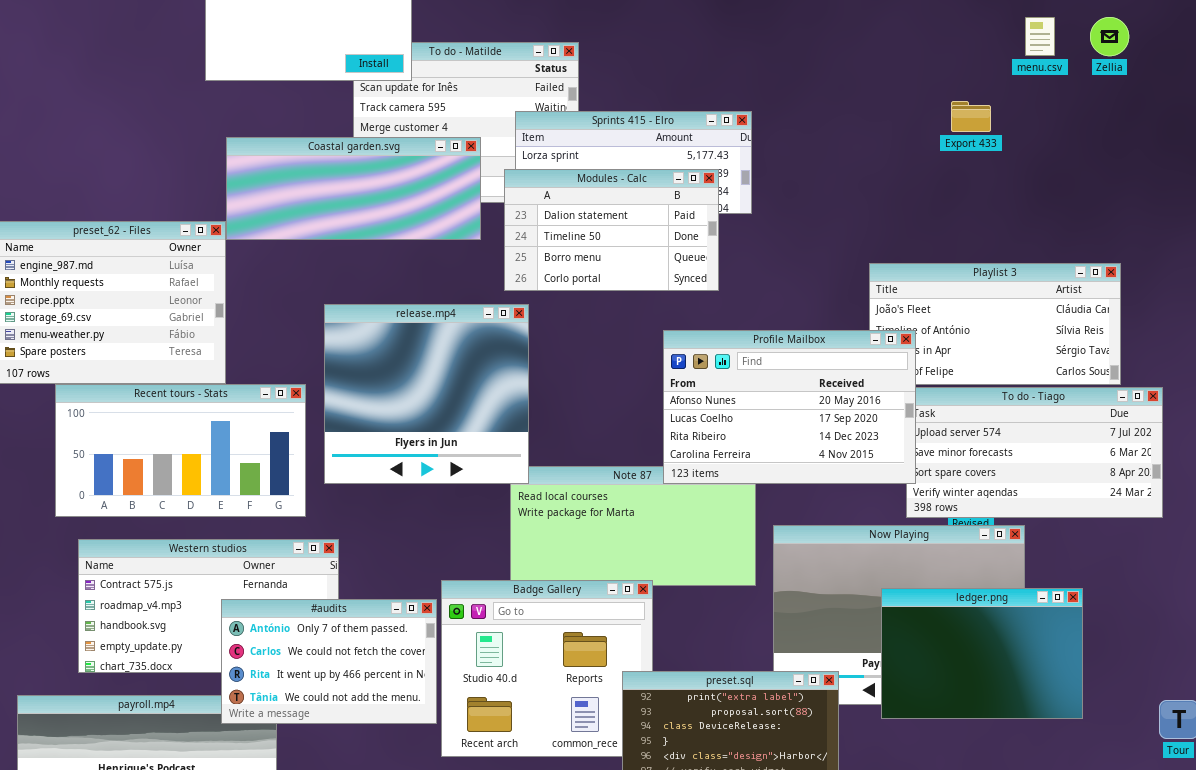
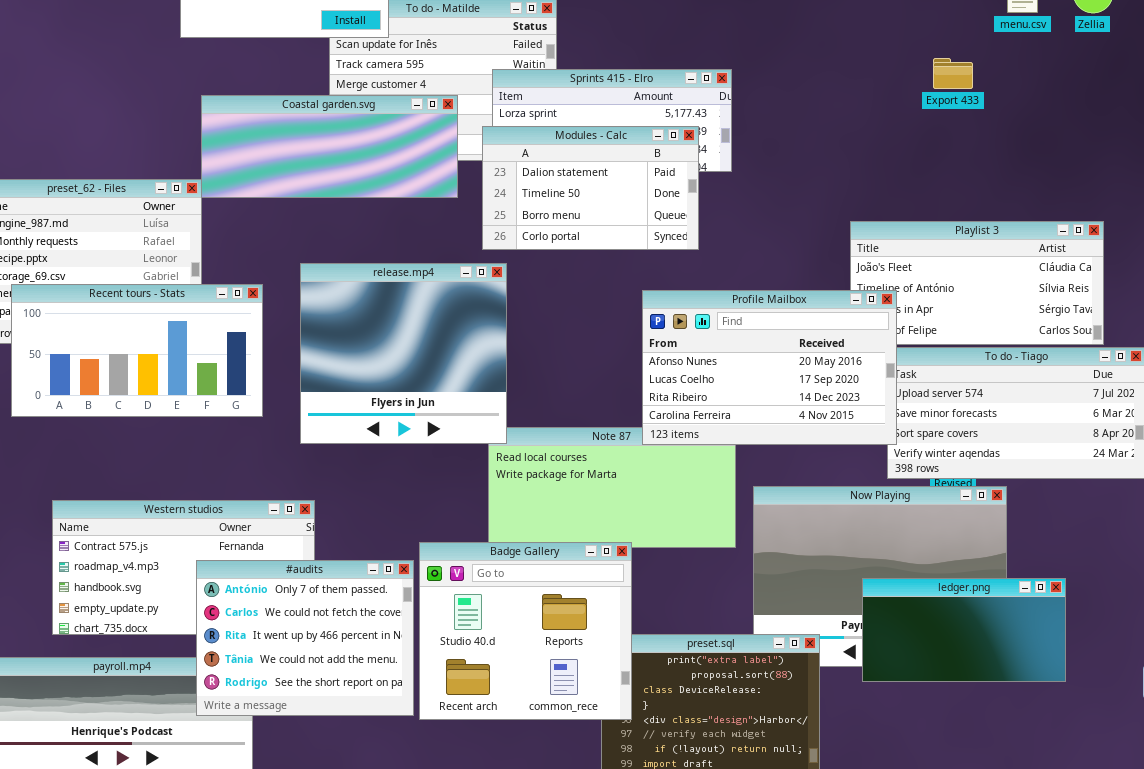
Recent tours - Stats: [55,384,306,517] -> [11,284,263,417], moved
Badge Gallery: [441,580,653,757] -> [419,542,632,720], raised
ledger.png: [881,588,1083,719] -> [862,578,1066,682], resized
#audits: [221,599,437,724] -> [196,560,414,716], resized

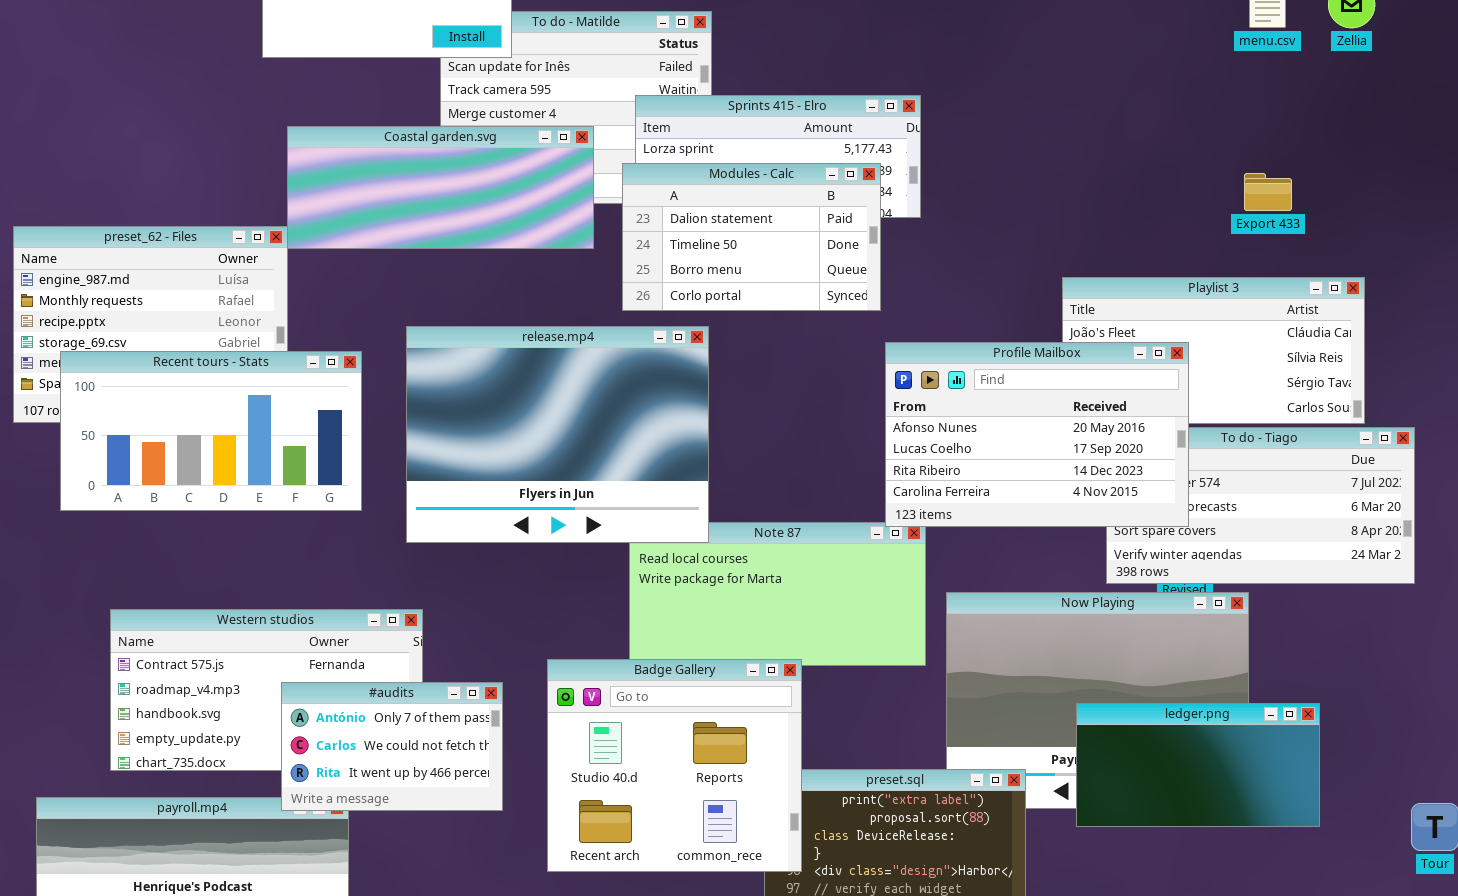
Export 433: [933,58,973,89] -> [1244,173,1292,211], moved
release.mp4: [300,263,507,444] -> [406,326,709,543], resized
Profile Mailbox: [642,290,897,445] -> [885,342,1189,527], moved
#audits: [196,560,414,716] -> [281,682,503,811], resized

